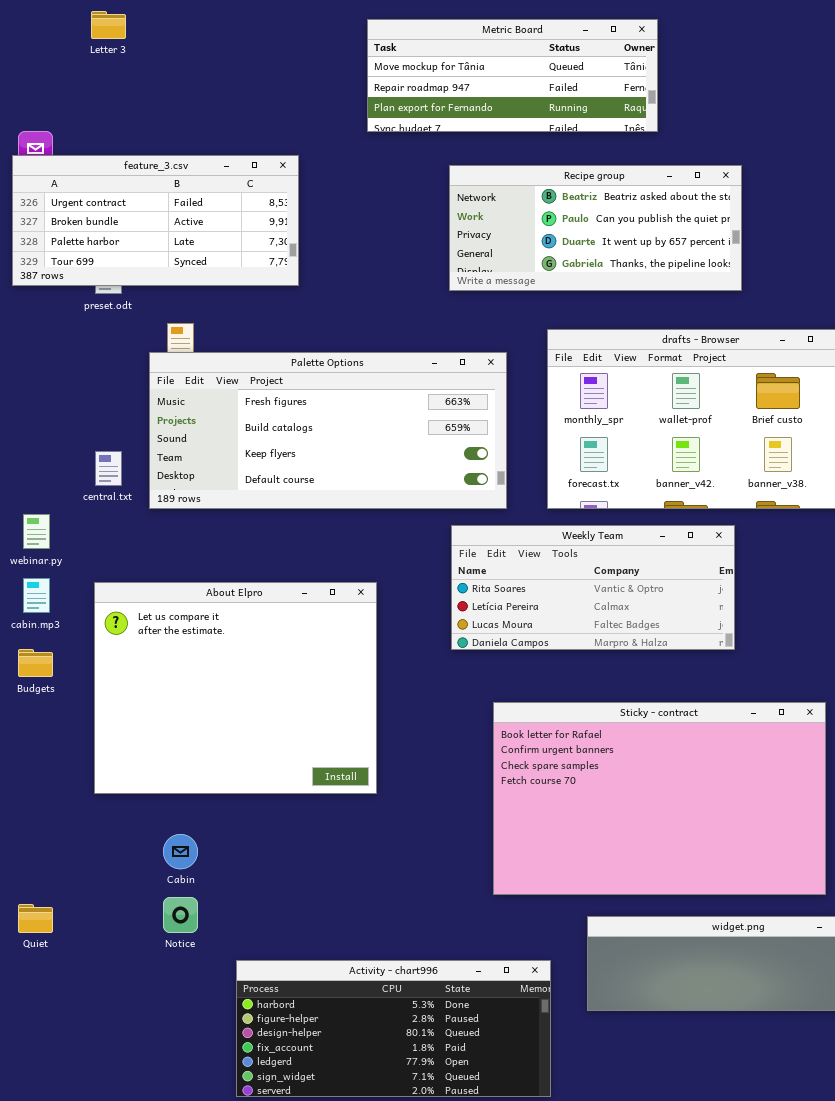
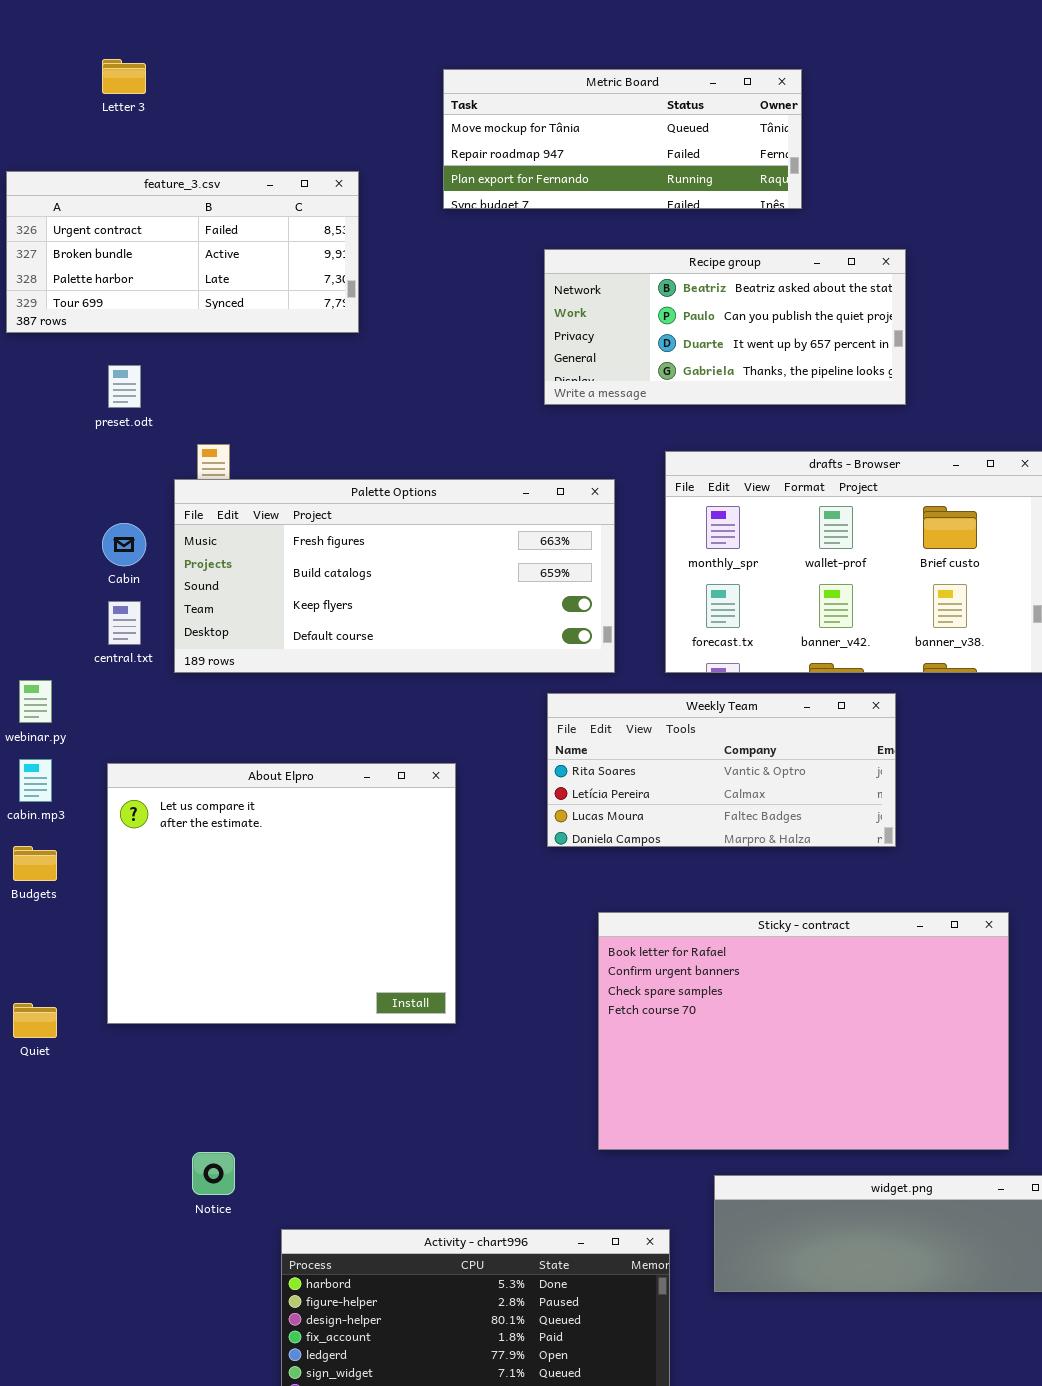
feature_3.csv: [12,155,299,286] -> [6,171,359,333], moved
Cabin: [163,834,198,869] -> [102,523,146,566], moved
Quiet: [18,904,53,933] -> [13,1003,57,1038], moved

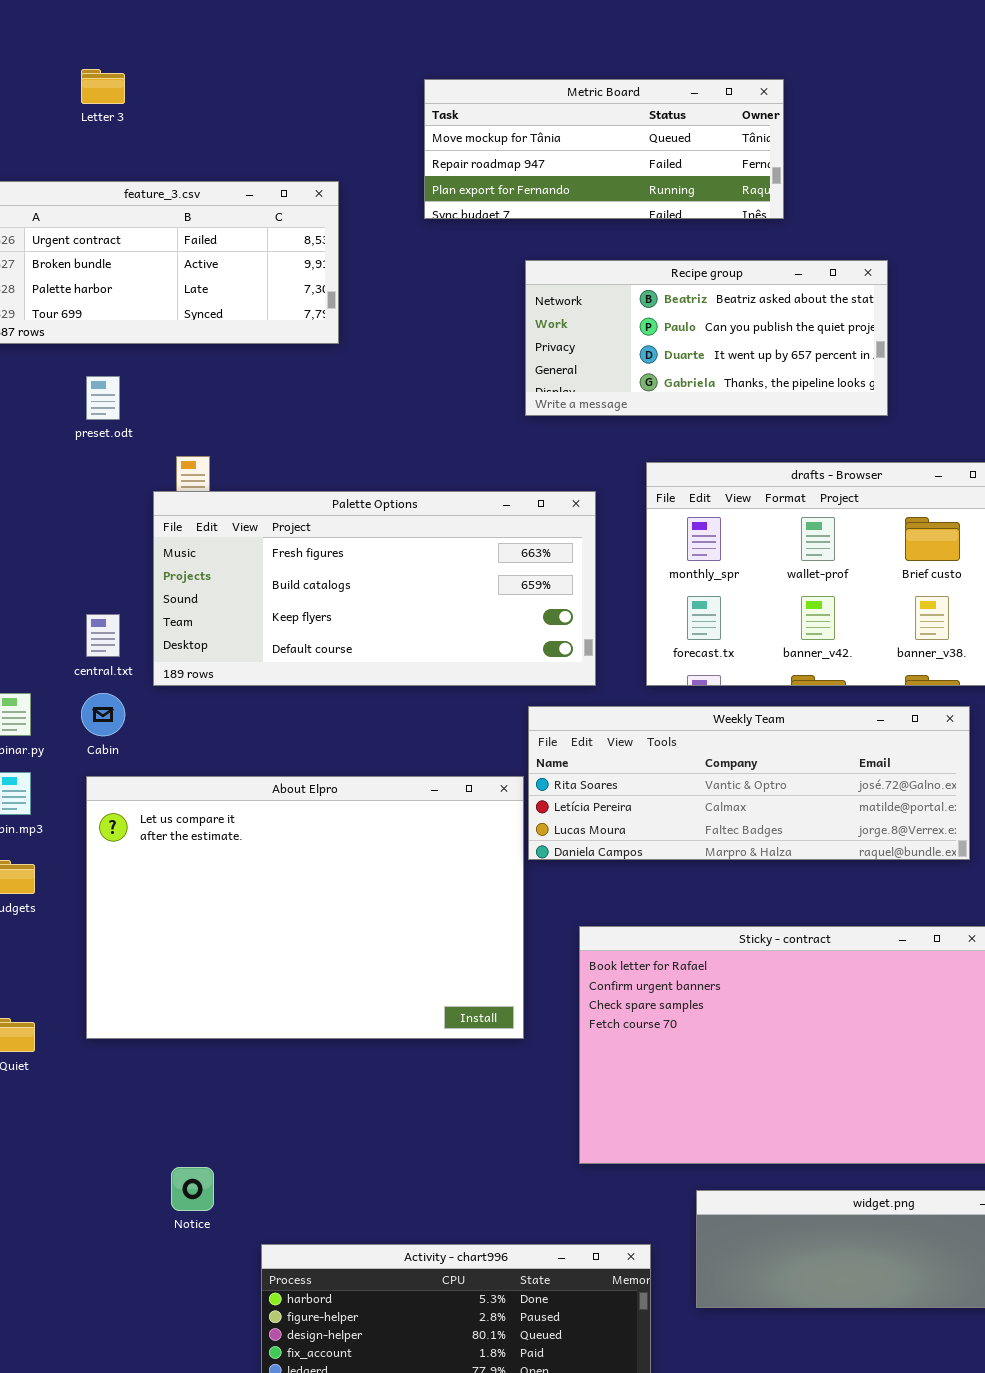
Cabin: [102,523,146,566] -> [81,693,125,736], moved
Weekly Team: [547,693,896,847] -> [528,706,970,860], resized
About Elpro: [107,763,456,1024] -> [86,776,524,1039], resized

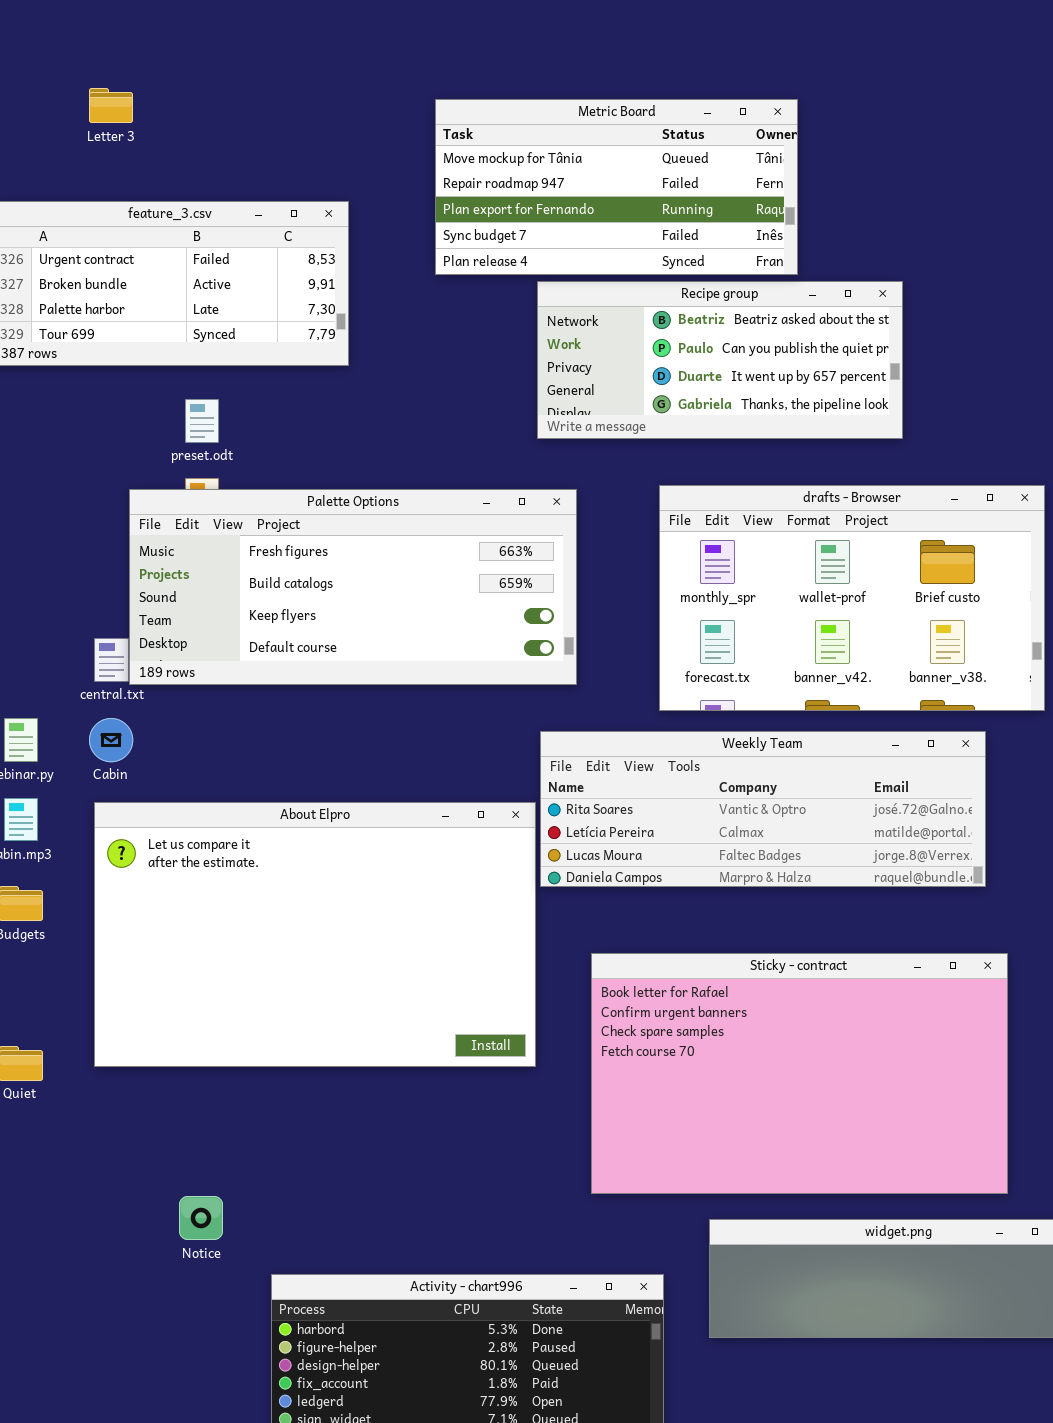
Metric Board: [424,79,784,219] -> [435,99,798,275], resized
preset.odt: [86,376,120,420] -> [185,399,219,443], moved
Palette Options: [153,491,596,686] -> [129,489,577,685], moved

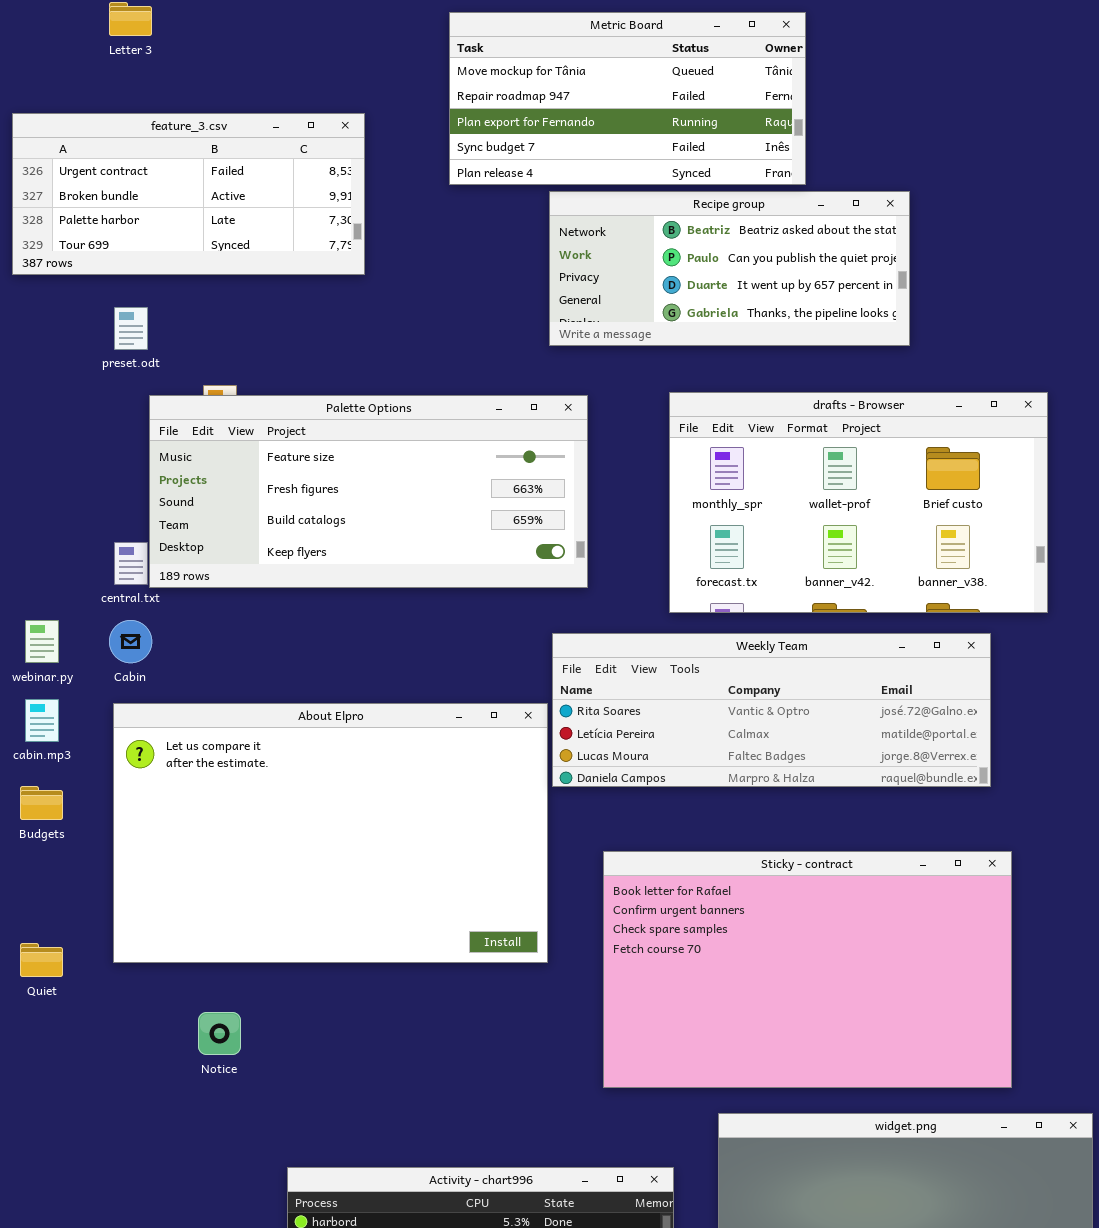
preset.odt: [185,399,219,443] -> [114,307,148,350], moved
Palette Options: [129,489,577,685] -> [149,395,588,588], scrolled up 1 row
Notice: [179,1196,223,1240] -> [198,1012,241,1055], moved

